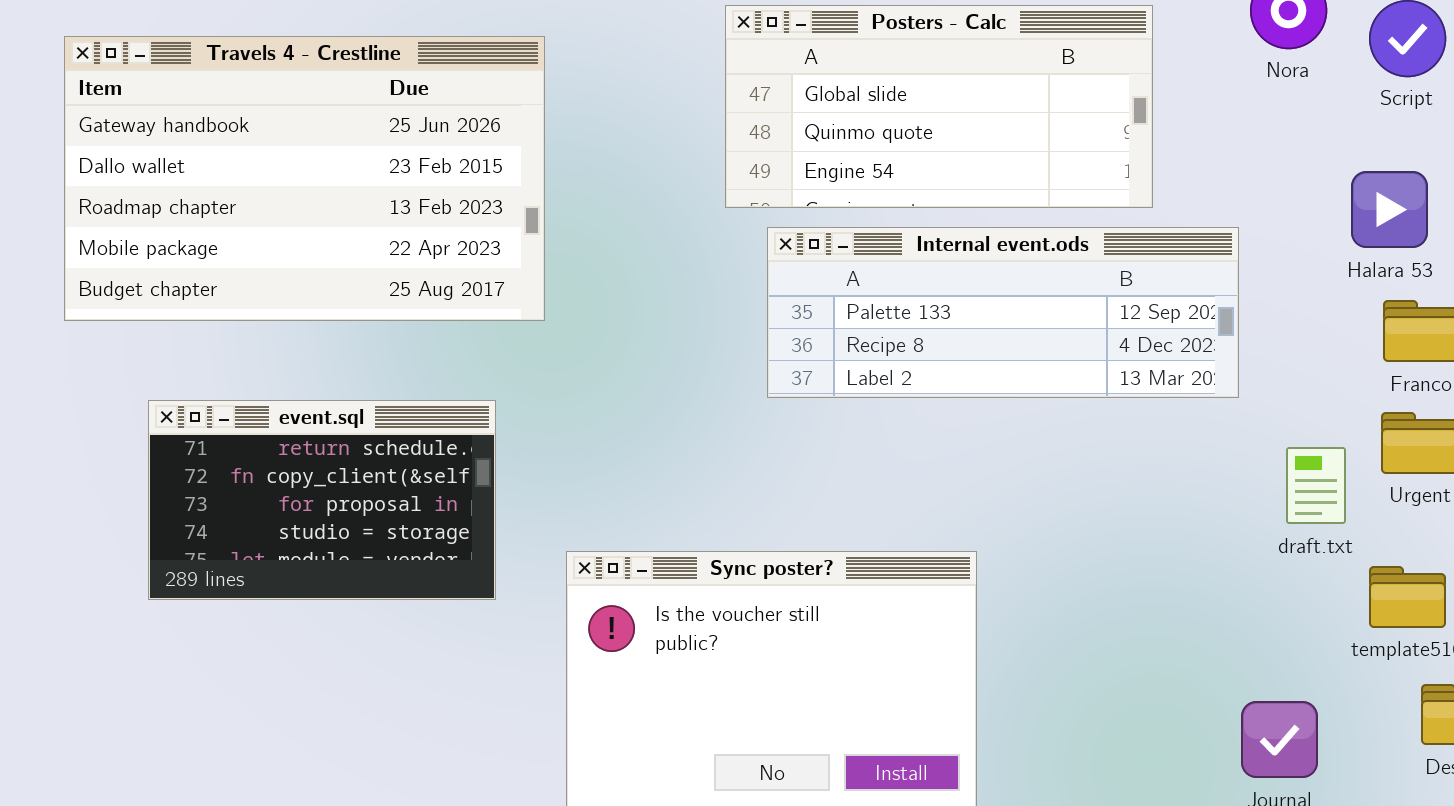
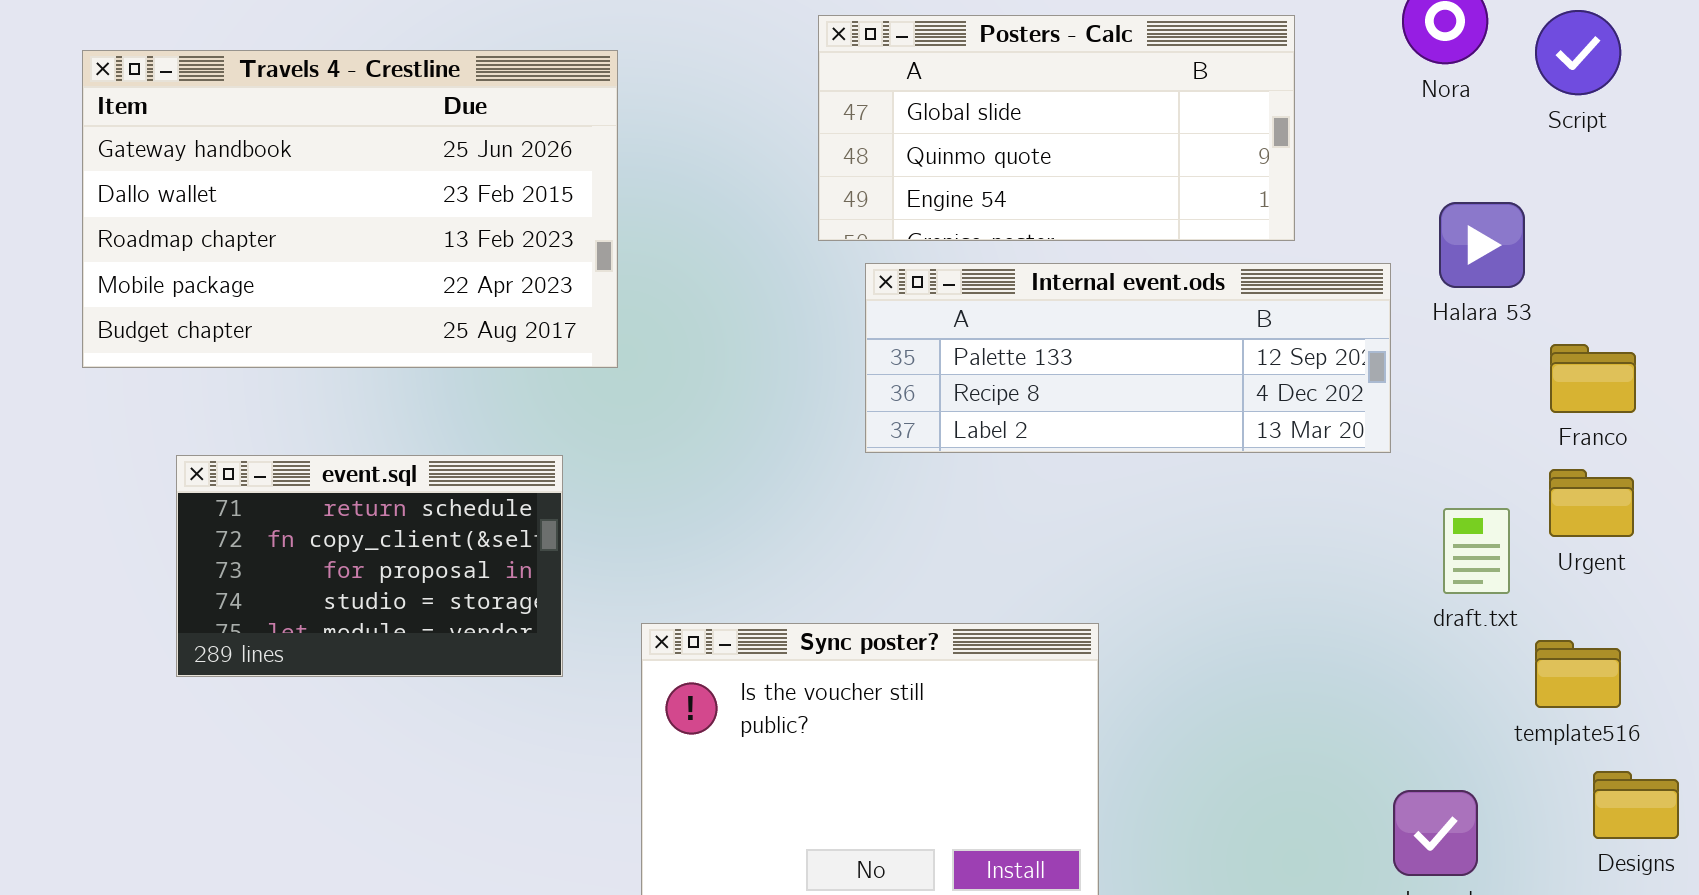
Halara 53: [1351,171,1428,248] -> [1439,202,1525,288], moved

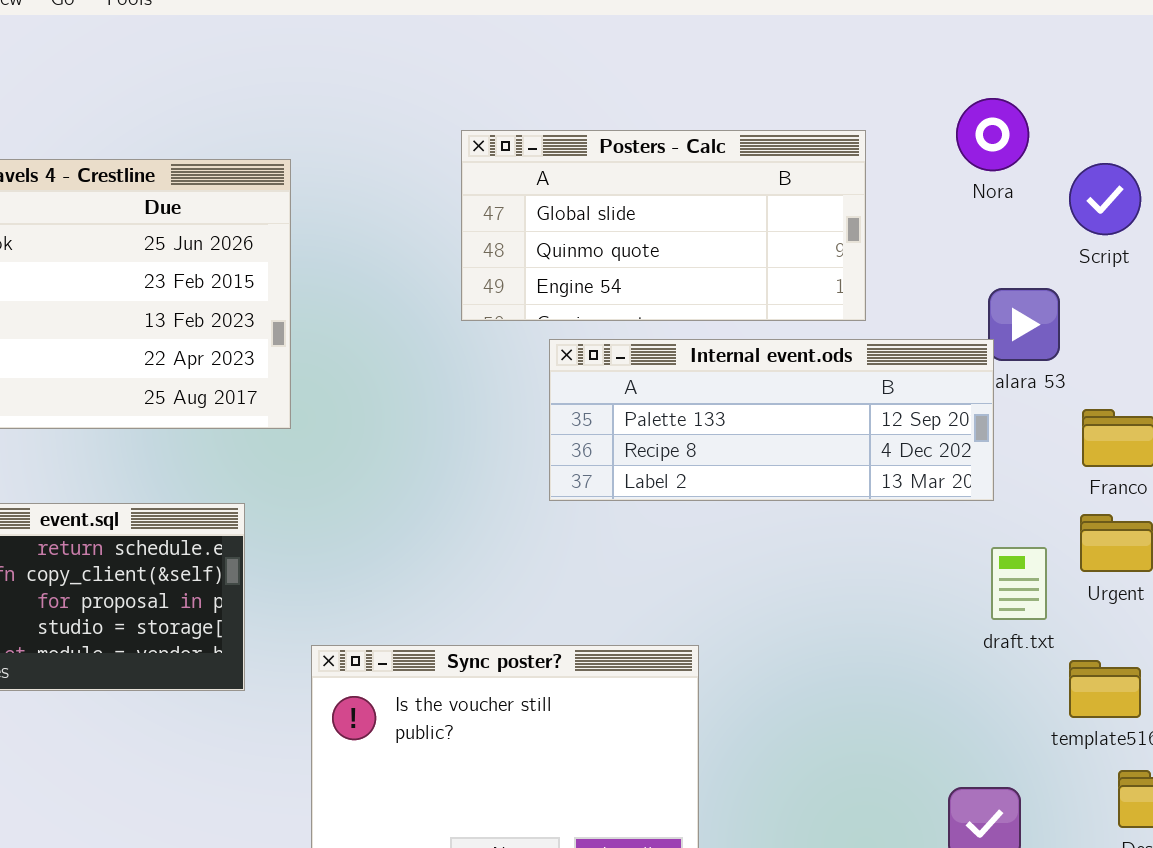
Script: [1535,10,1621,95] -> [1069,163,1141,235], moved
Internal event.ods: [865,263,1391,453] -> [549,339,994,501], moved

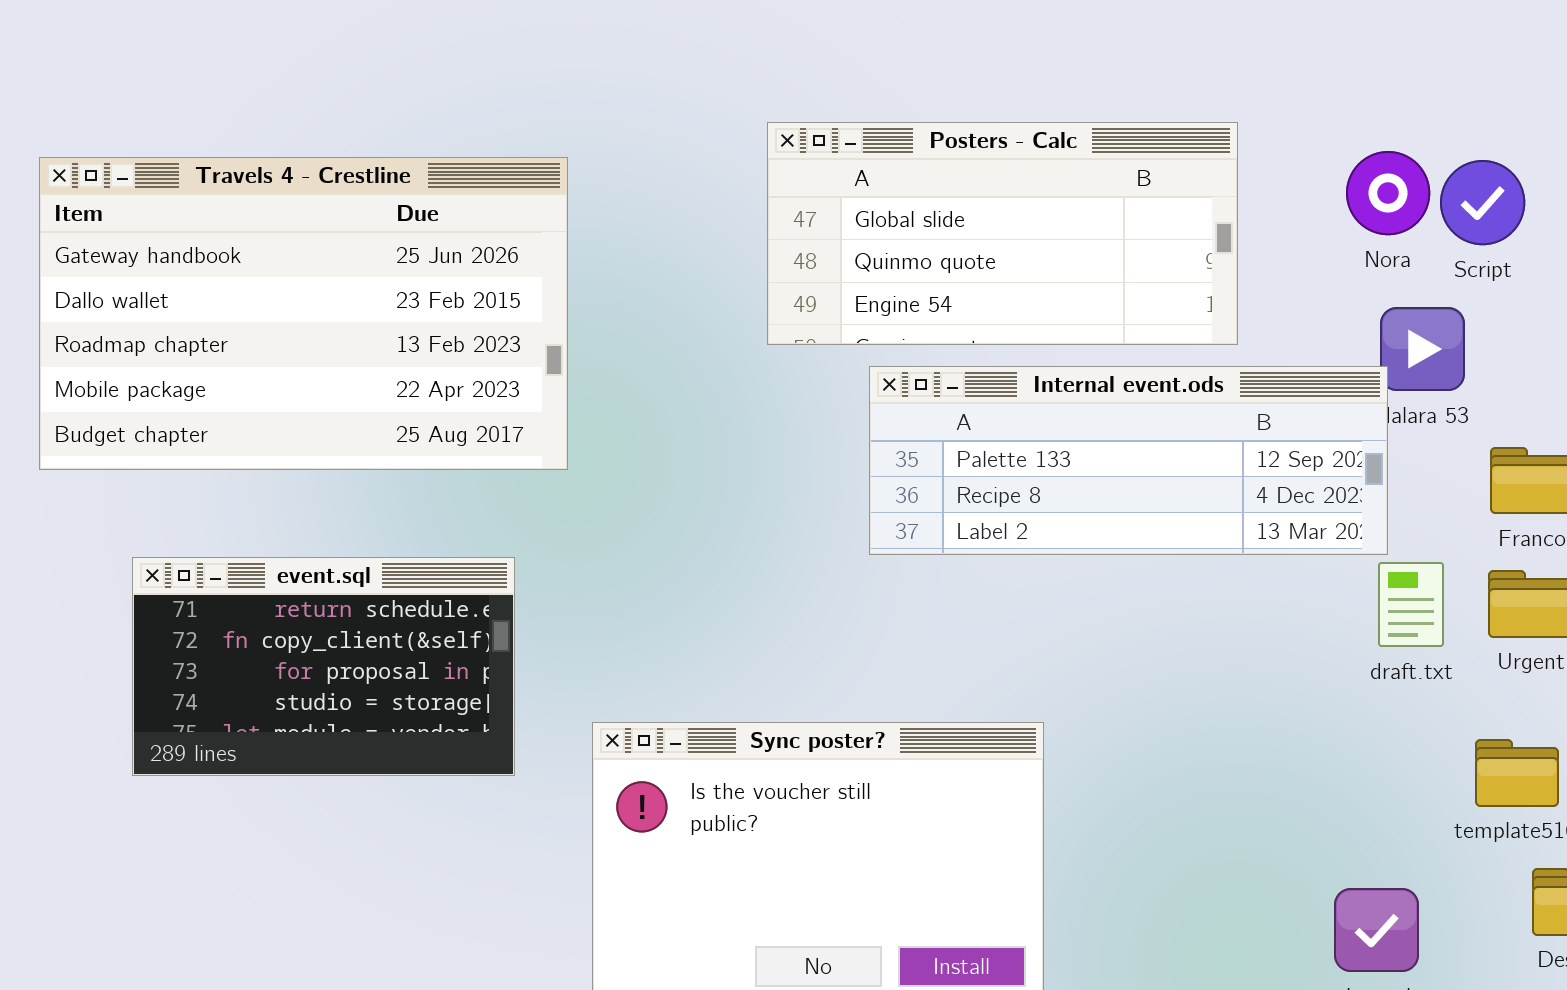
Nora: [956,98,1029,171] -> [1346,151,1430,235], moved
Script: [1069,163,1141,235] -> [1440,160,1525,245], moved
draft.txt: [991,547,1047,620] -> [1378,562,1444,647], moved

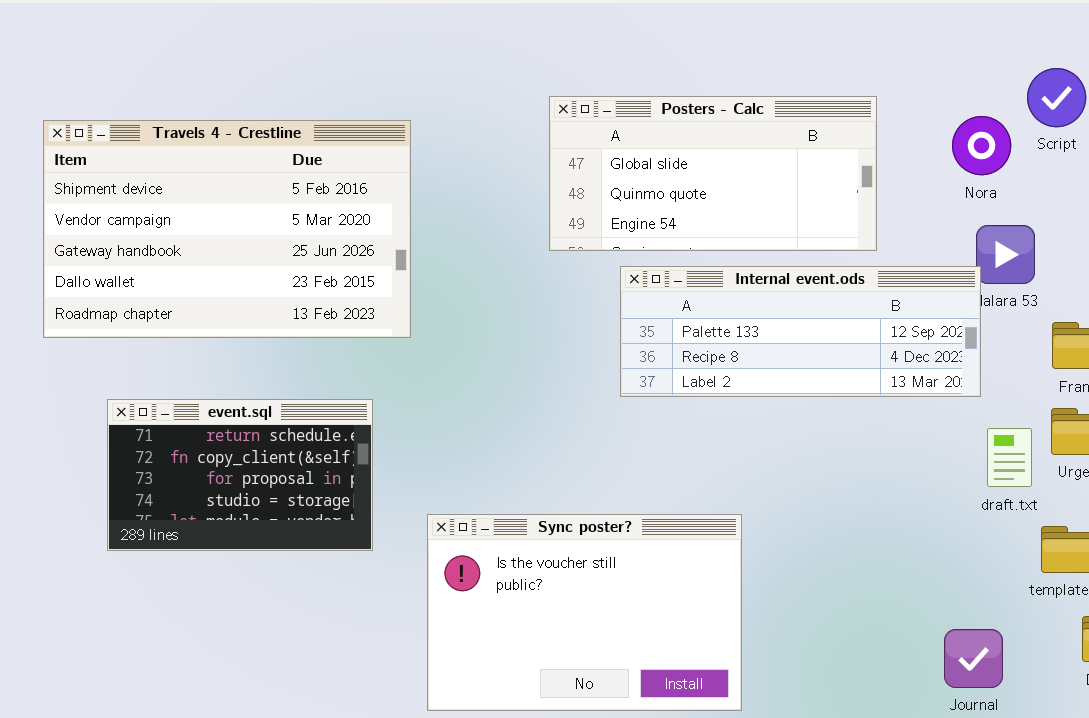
Travels 4 - Crestline: [39,157,568,470] -> [43,120,411,338], scrolled up 2 rows
Script: [1440,160,1525,245] -> [1027,68,1086,127], moved
draft.txt: [1378,562,1444,647] -> [987,428,1032,487], moved

